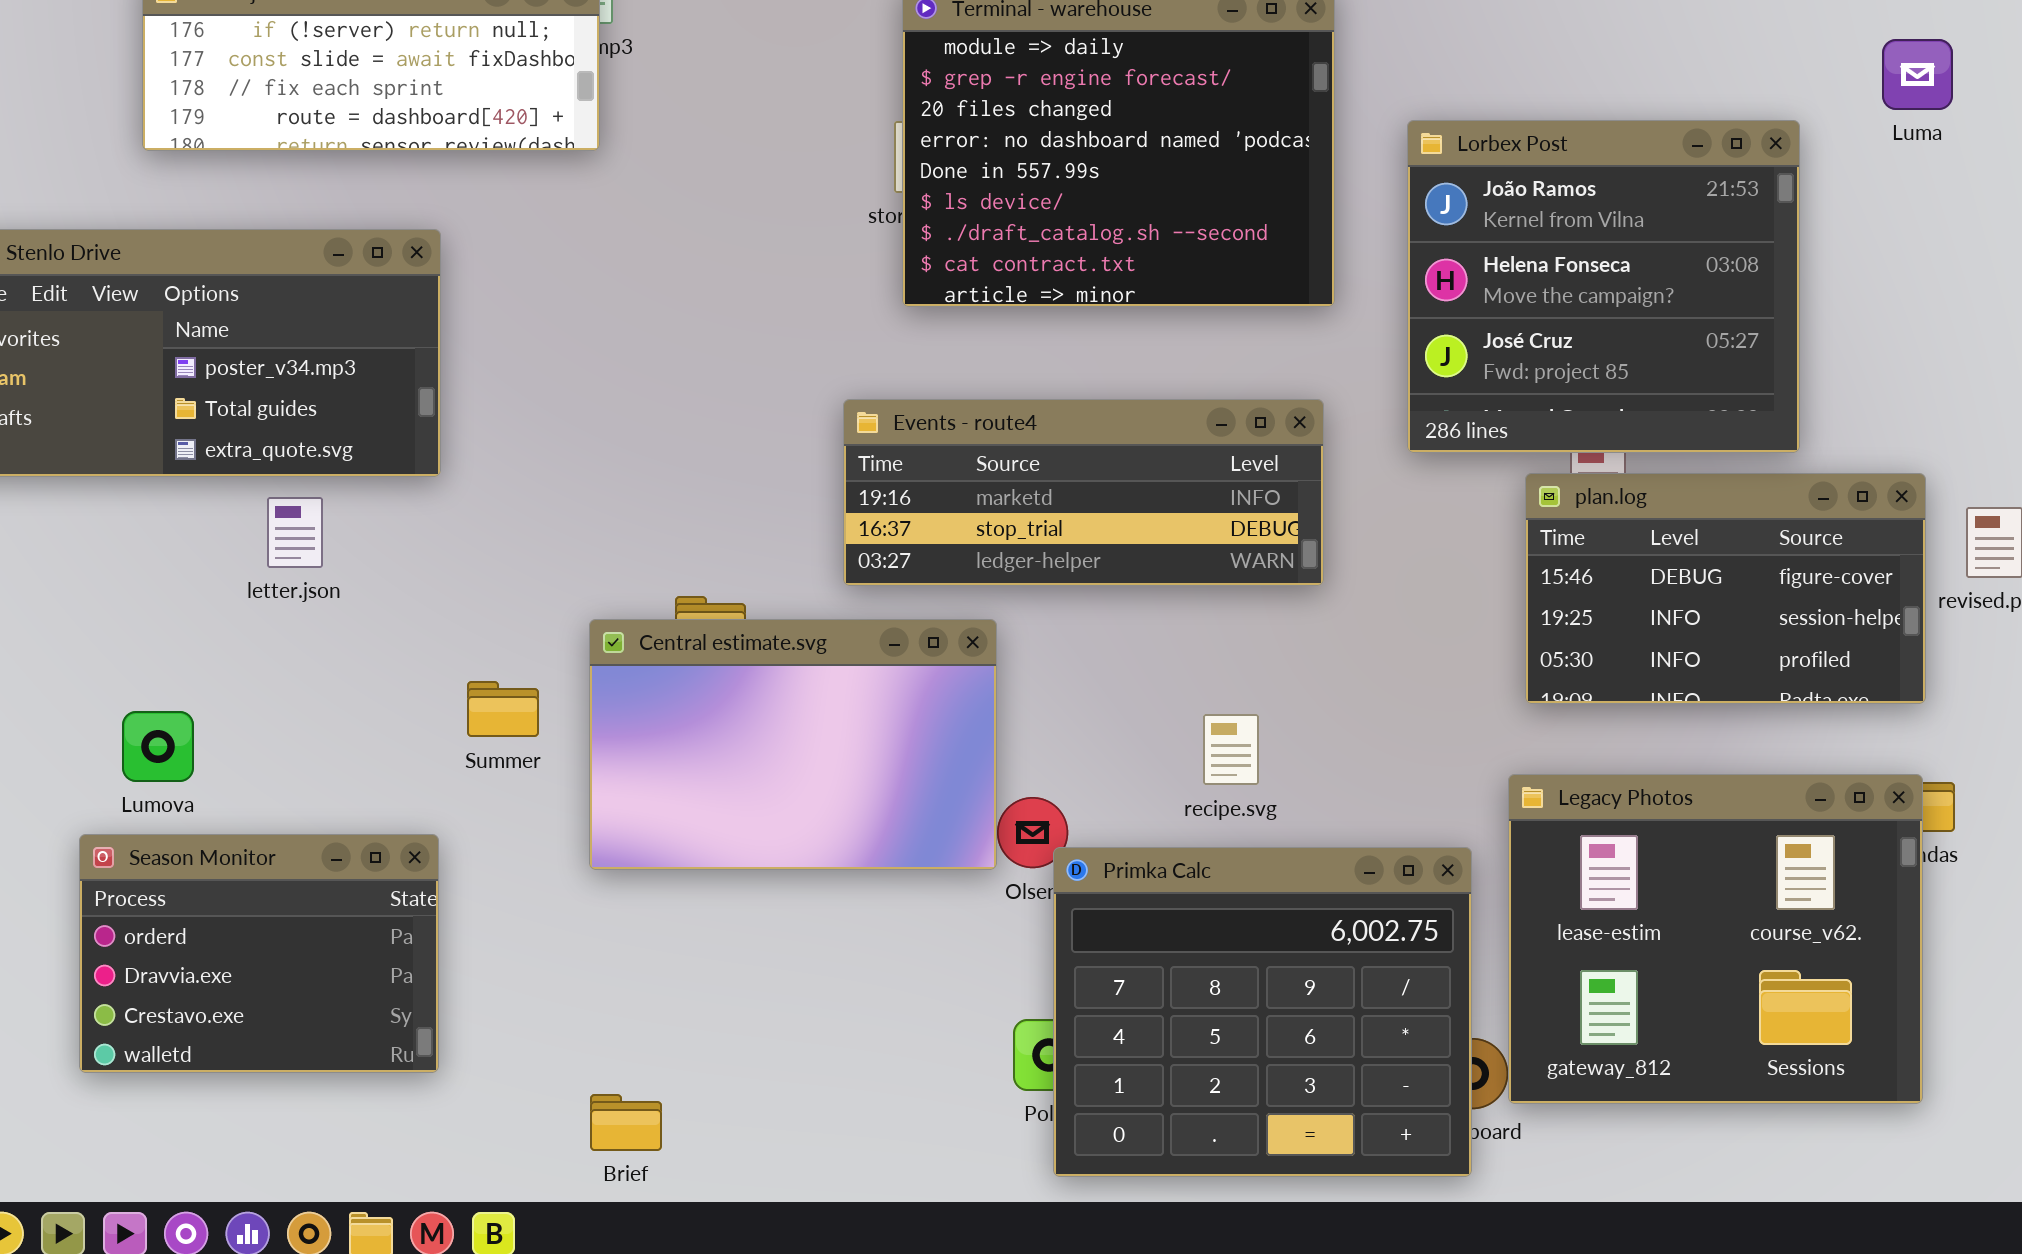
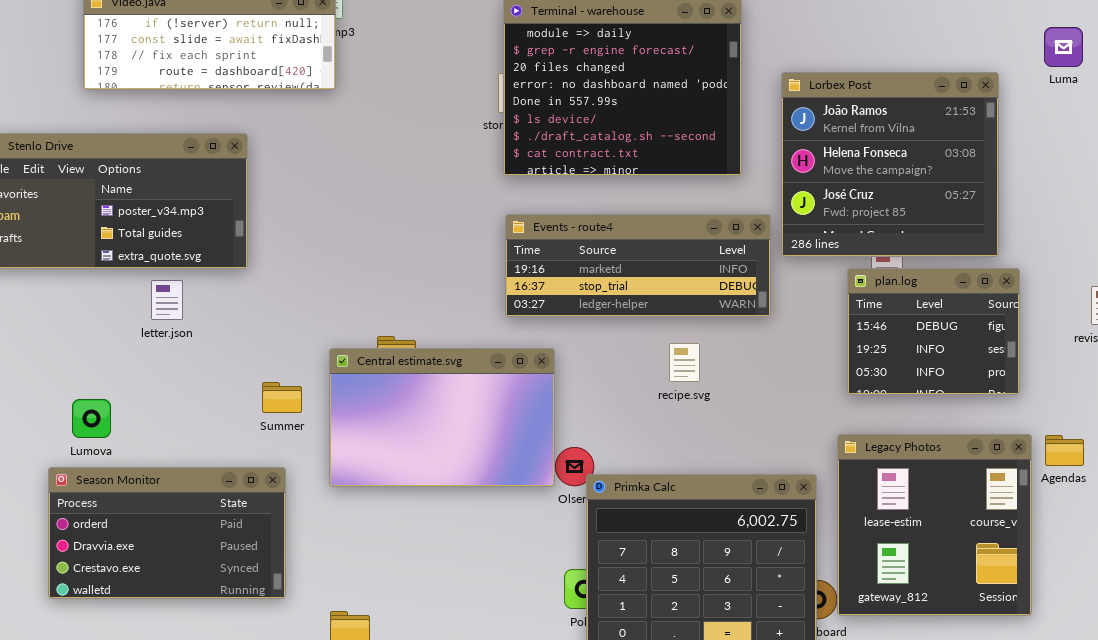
Events - route4: [843,399,1324,586] -> [505,214,771,317], moved
plan.log: [1525,473,1926,704] -> [847,268,1020,395], resized
recipe.svg: [1203,714,1259,785] -> [669,343,700,382], moved
Legacy Photos: [1508,774,1923,1104] -> [837,434,1032,616], resized
Season Monitor: [79,834,439,1073] -> [48,467,286,599], resized

